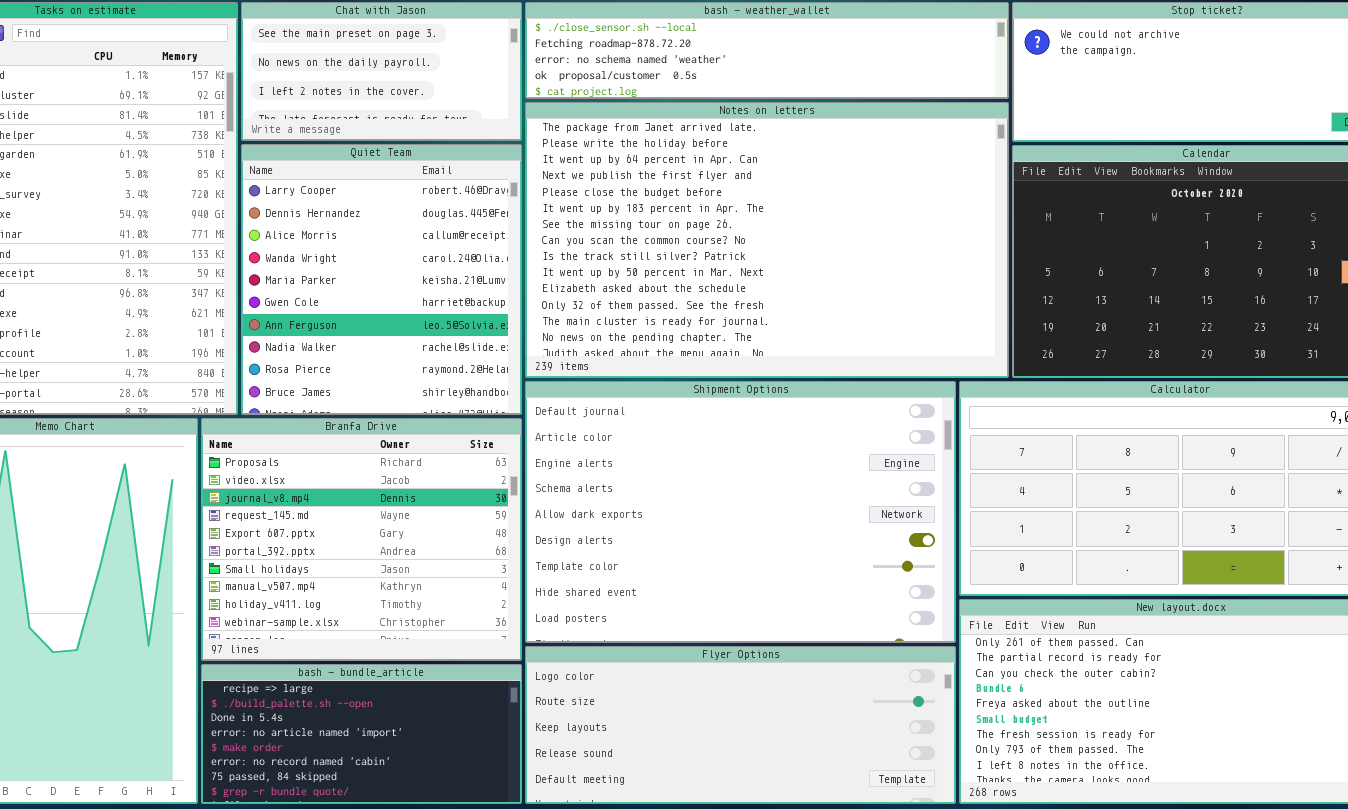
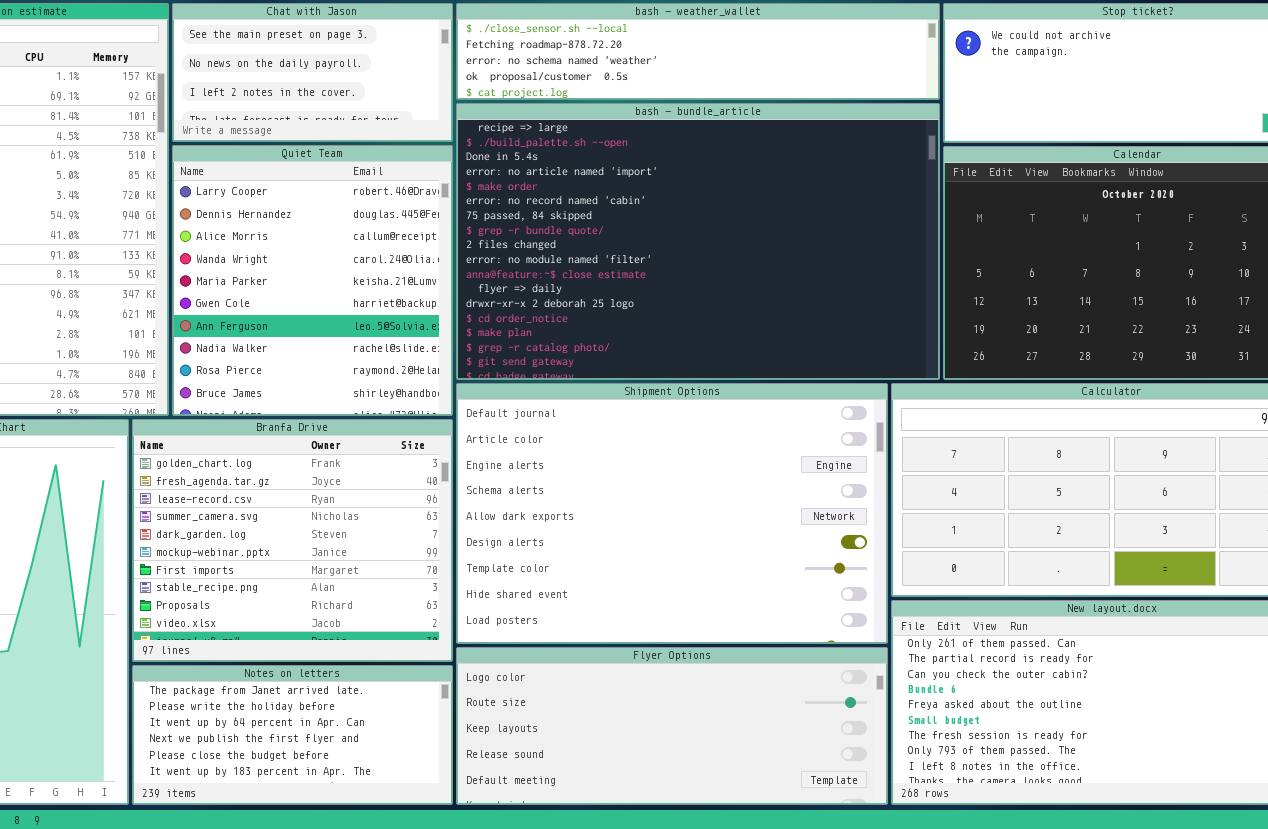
Notes on letters: [525,102,1009,378] -> [132,665,453,805], moved, resized
Branfa Drive: [201,418,522,661] -> [132,419,453,662], scrolled up 8 rows
bash - bundle_article: [201,664,522,804] -> [456,103,940,380], moved, resized

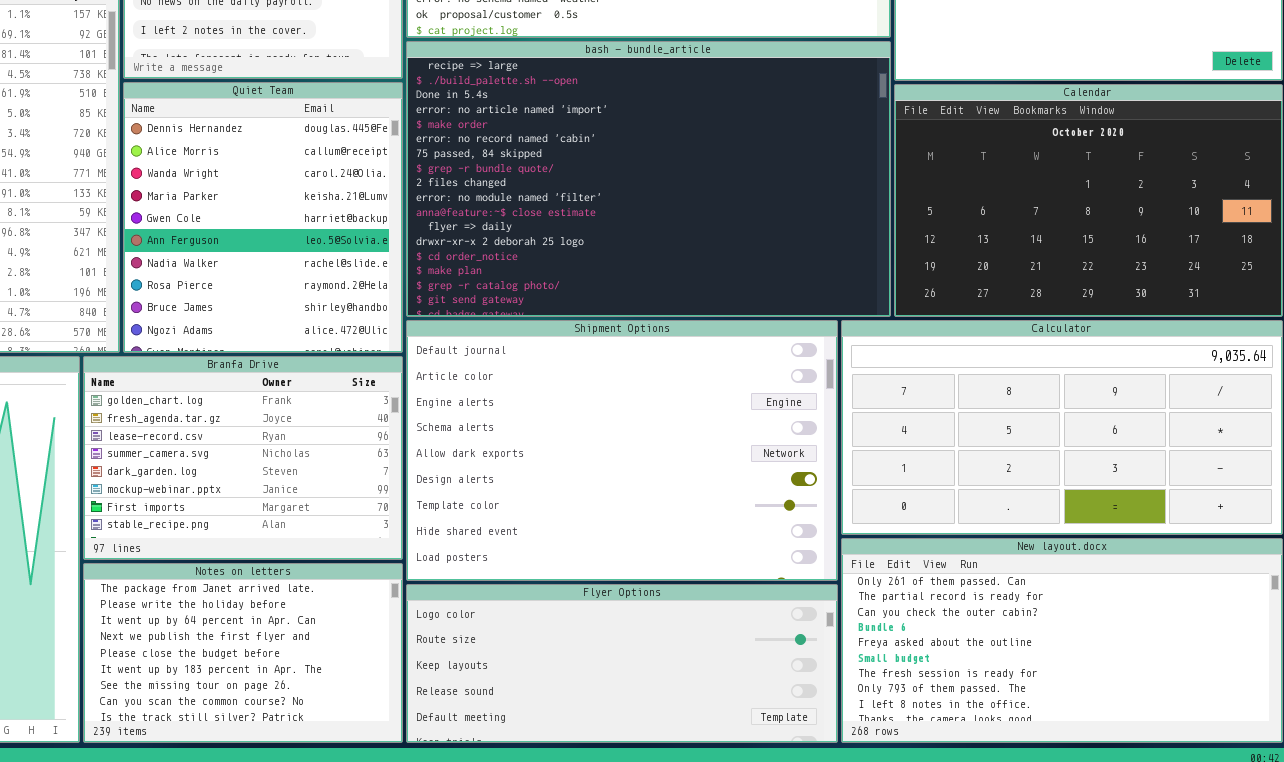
Quiet Team: [172,145,453,416] -> [123,82,403,353], scrolled down 1 row
Branfa Drive: [132,419,453,662] -> [83,356,403,560], resized
Notes on letters: [132,665,453,805] -> [83,563,403,743], resized

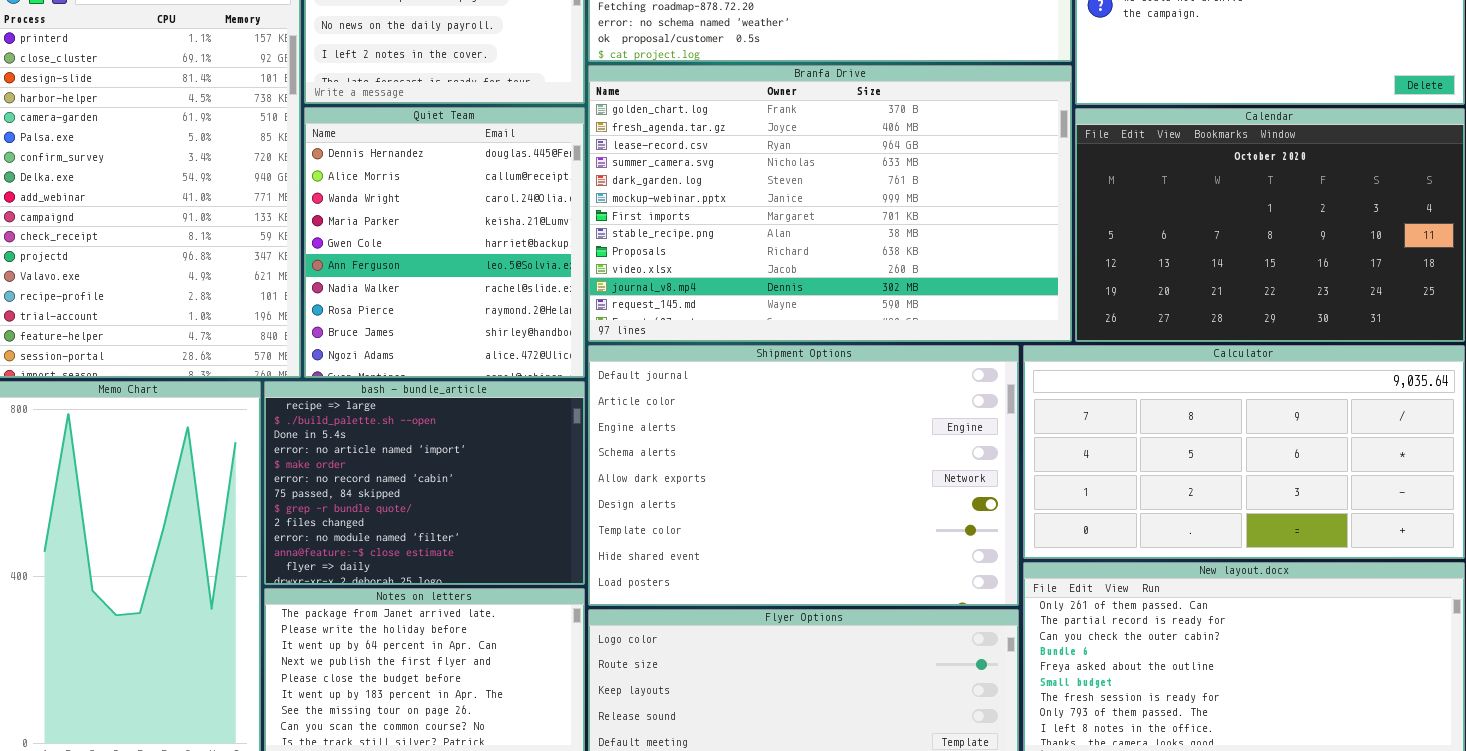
bash - bundle_article: [406,41,891,317] -> [264,381,585,585], moved, resized
Branfa Drive: [83,356,403,560] -> [588,65,1072,342], moved, resized

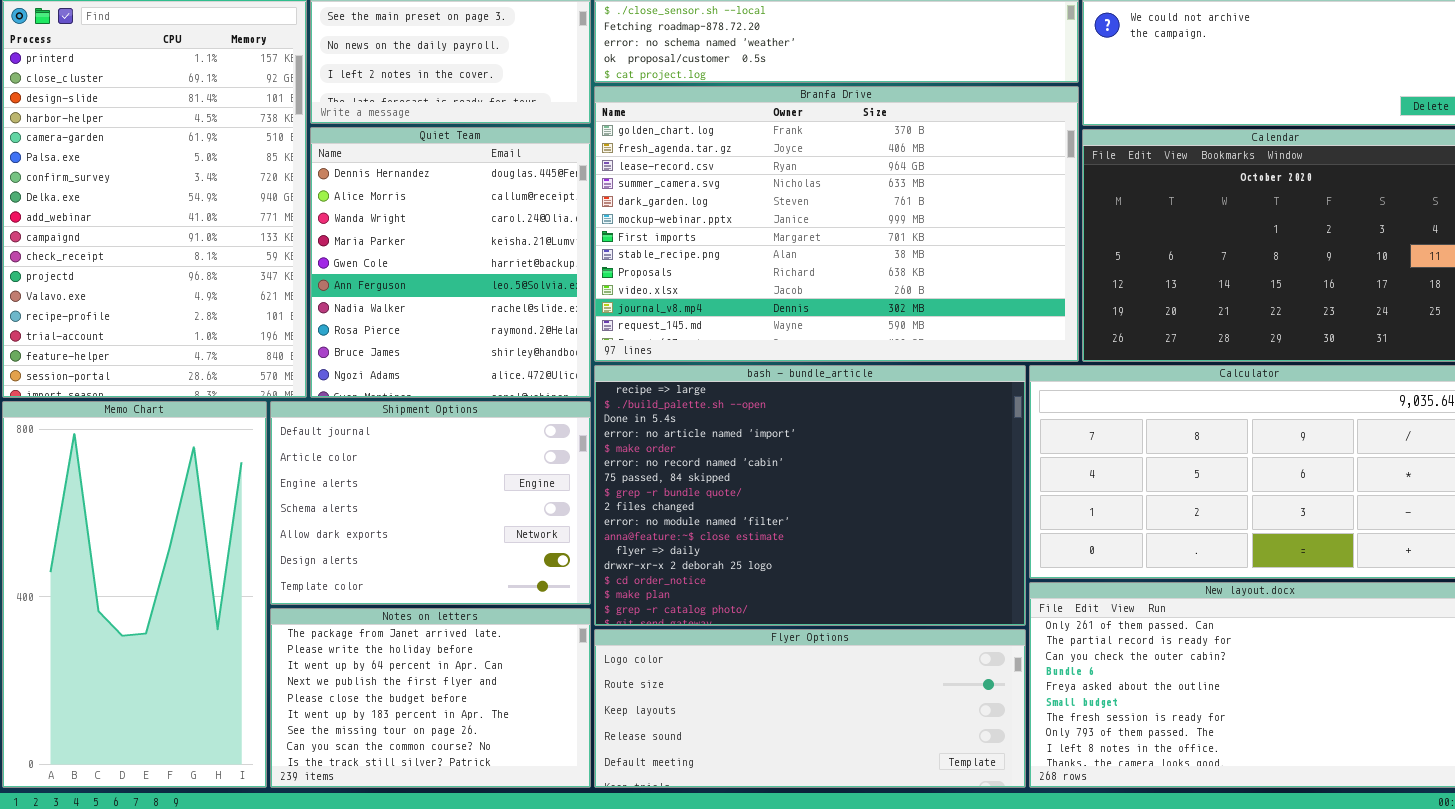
Shipment Options: [588,345,1019,606] -> [270,401,591,605], moved, resized
bash - bundle_article: [264,381,585,585] -> [594,365,1026,626], moved, resized

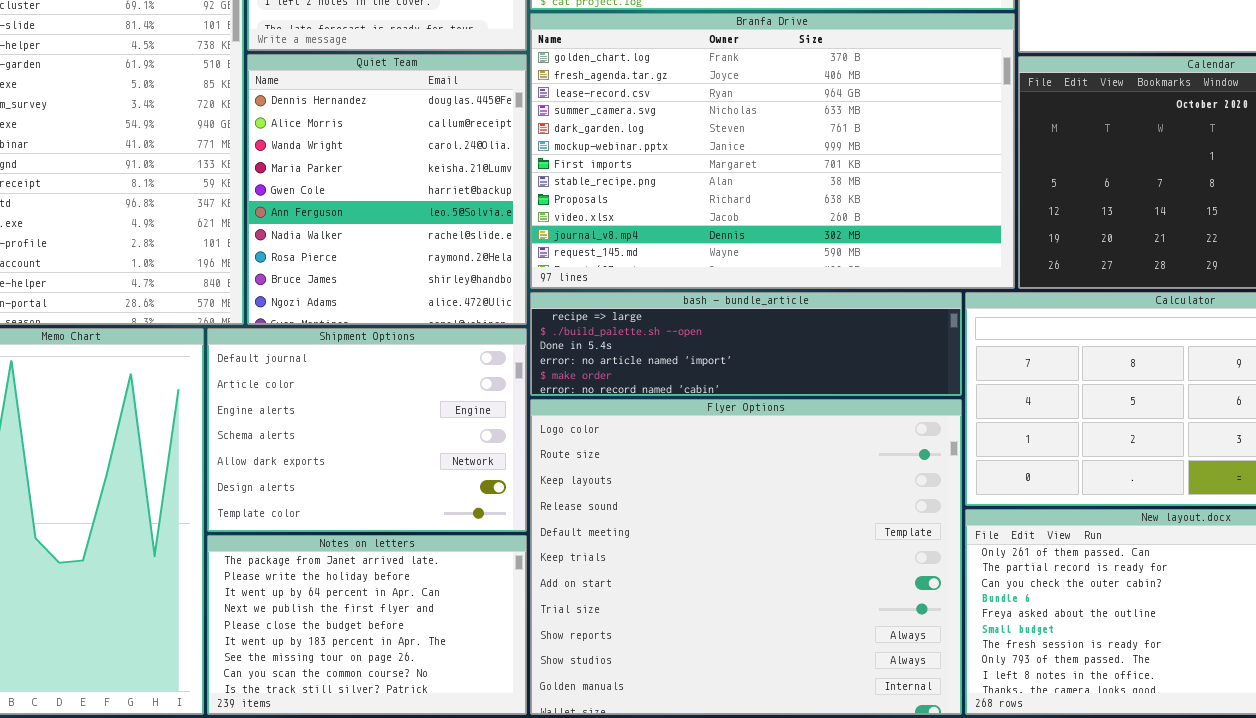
bash - bundle_article: [594,365,1026,626] -> [530,292,962,396], resized
Flyer Options: [594,629,1026,788] -> [530,399,962,715], resized

